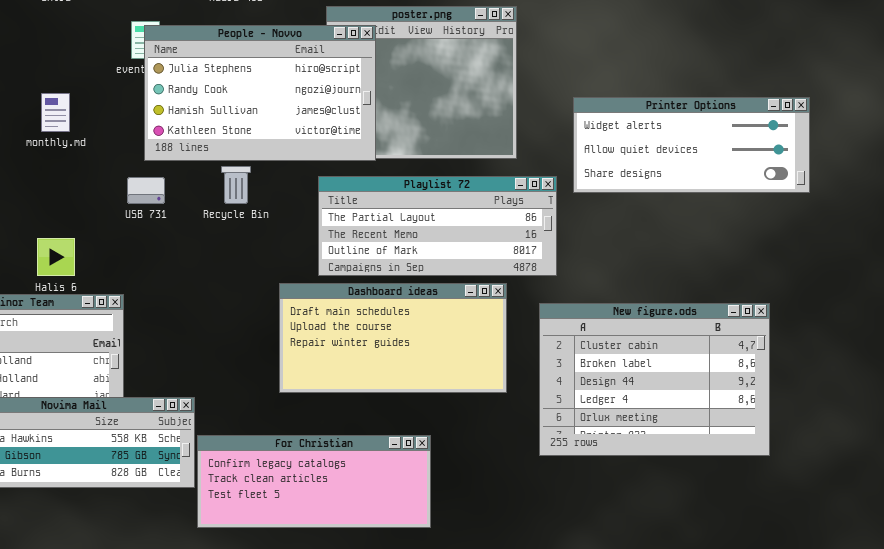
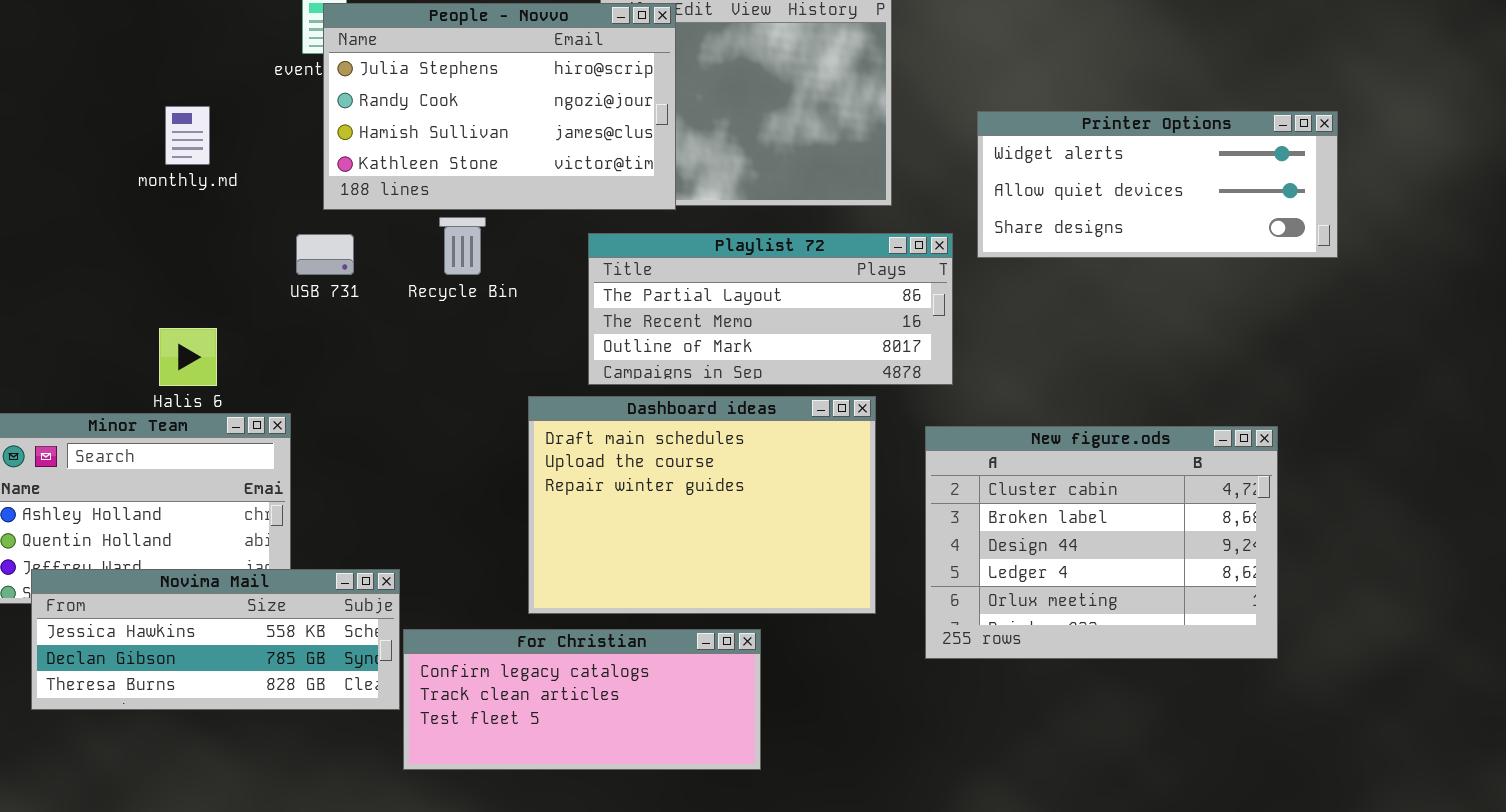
Dashboard ideas: [279,283,507,393] -> [528,396,876,614], resized

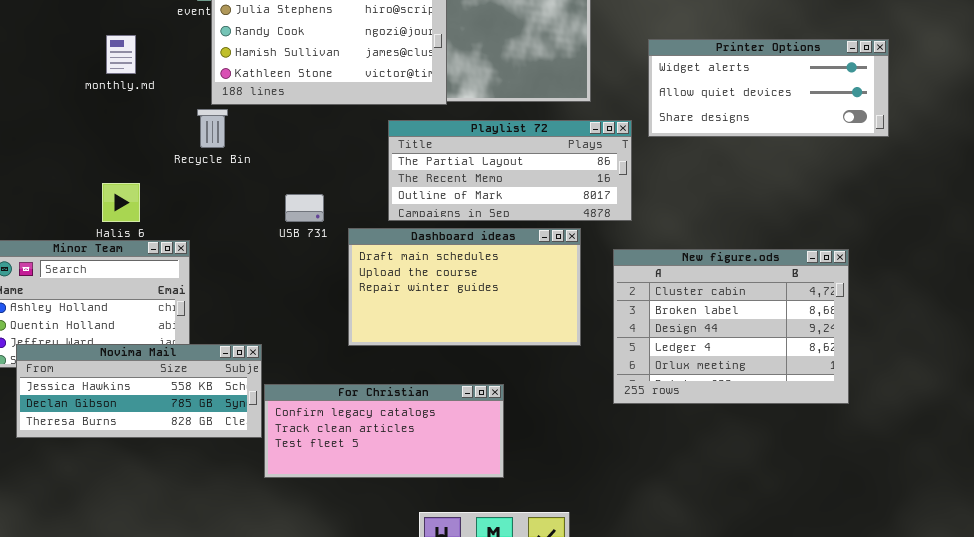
Recycle Bin: [439,217,486,275] -> [197,109,228,148], moved
USB 731: [296,234,354,275] -> [285,194,324,222], moved
Dashboard ideas: [528,396,876,614] -> [348,228,581,346], resized

